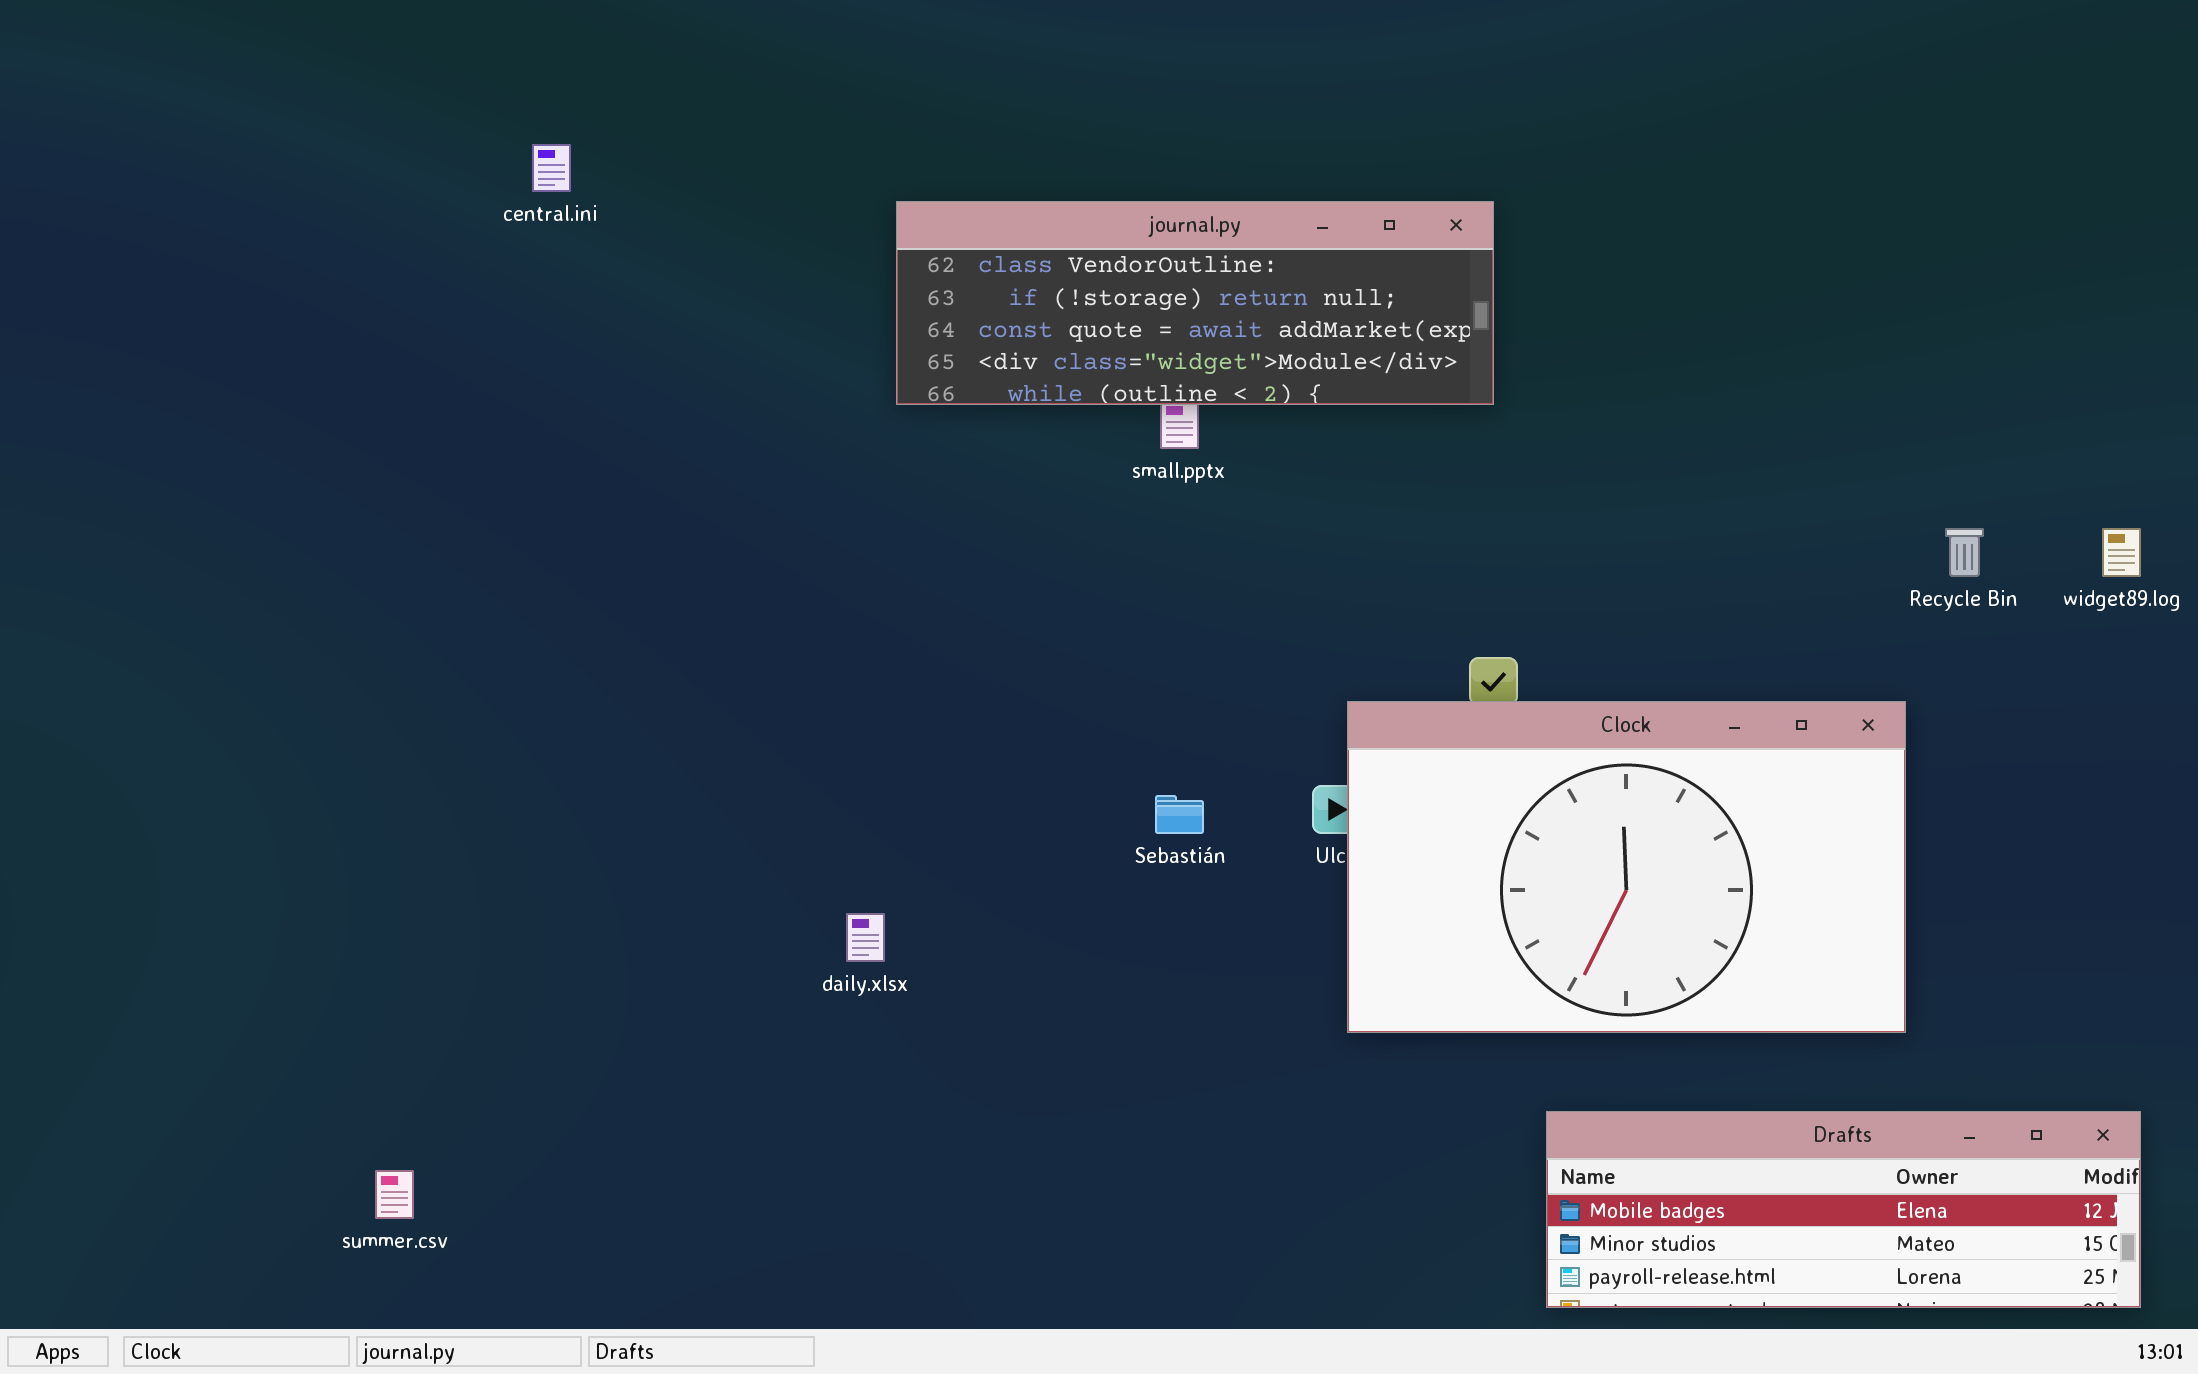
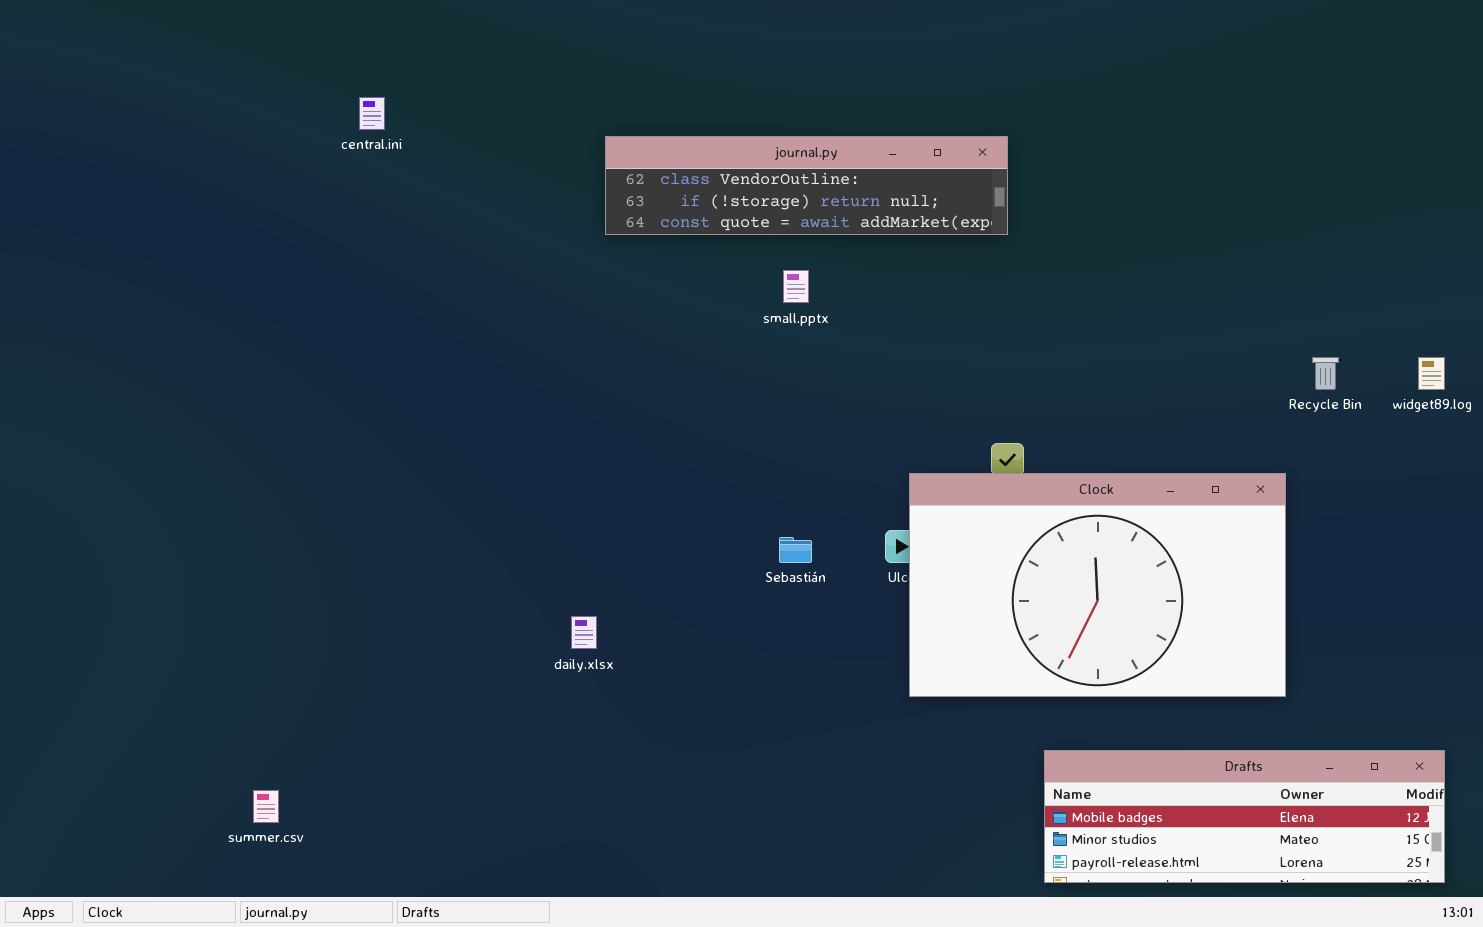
journal.py: [896,201,1494,405] -> [605,136,1008,235], resized

